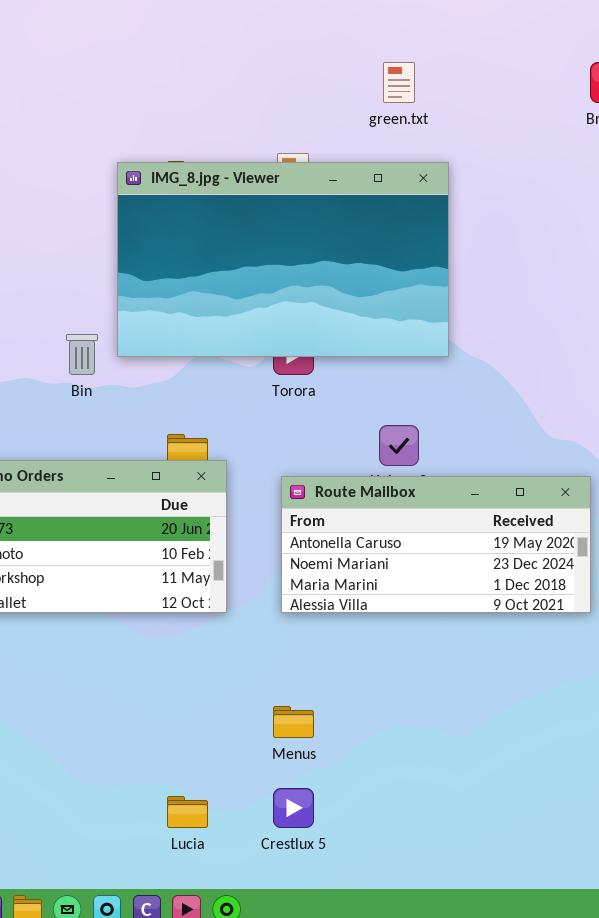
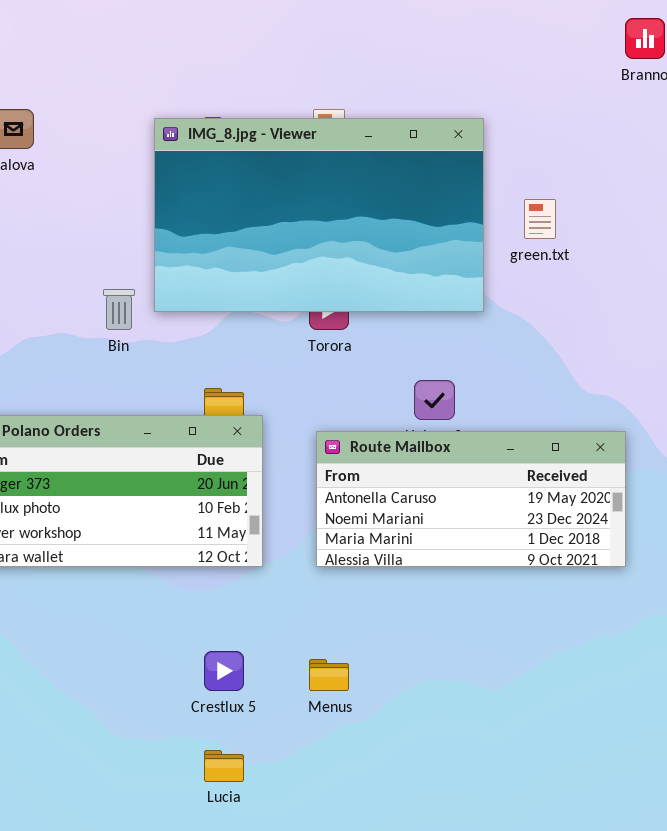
green.txt: [383,62,415,103] -> [524,199,556,239], moved
Crestlux 5: [273,788,314,828] -> [204,651,244,691], moved

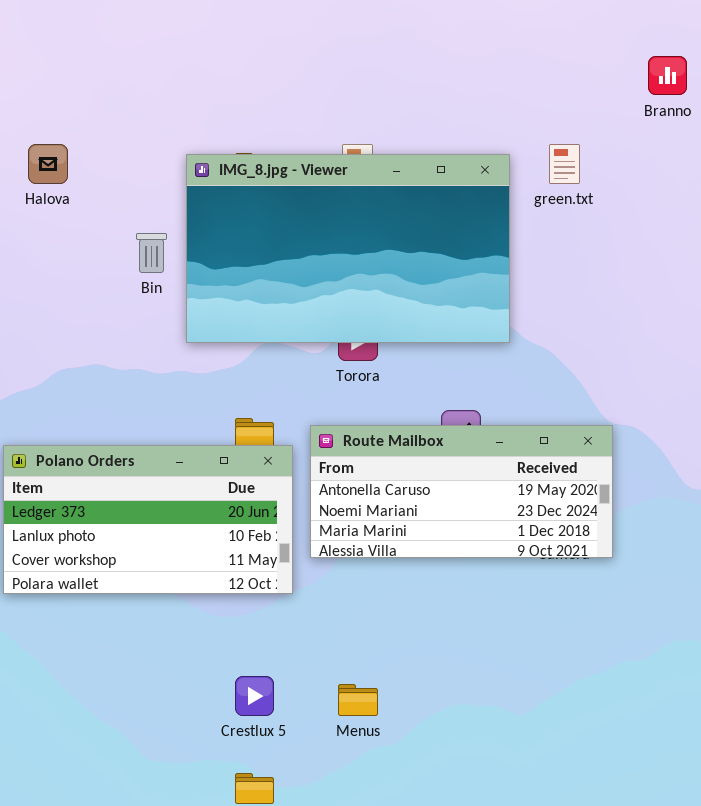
green.txt: [524,199,556,239] -> [549,144,580,184], moved
Bin: [103,289,135,330] -> [136,233,167,273], moved
Route Mailbox: [316,431,626,567] -> [310,425,613,558], moved

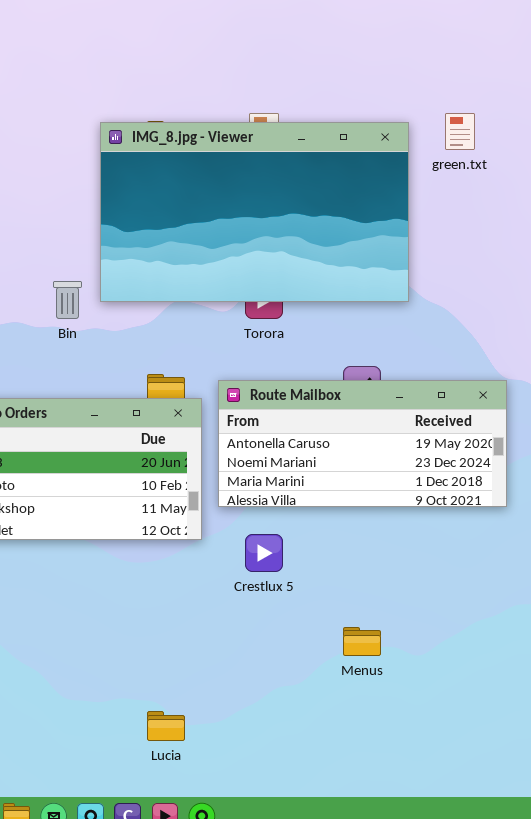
Bin: [136,233,167,273] -> [53,281,82,319], moved
Crestlux 5: [235,676,274,716] -> [245,534,283,572], moved
Menus: [338,684,378,716] -> [343,627,381,656], moved

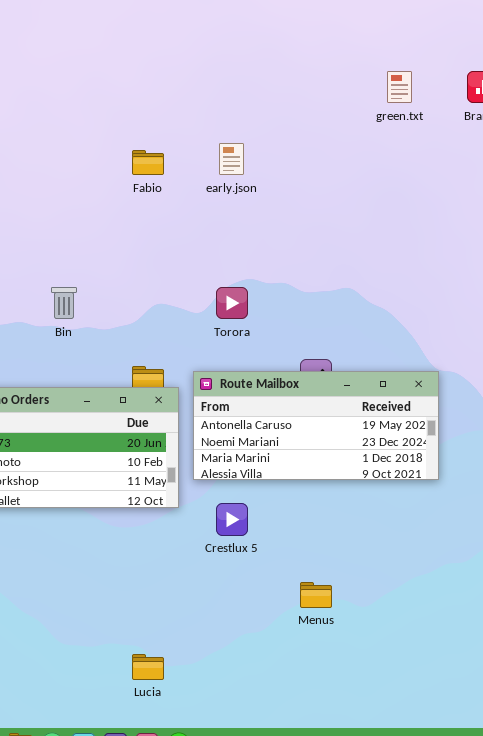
green.txt: [445,113,475,150] -> [387,71,412,103], moved
IMG_8.jpg - Viewer: [100,122,409,302] -> none, closed

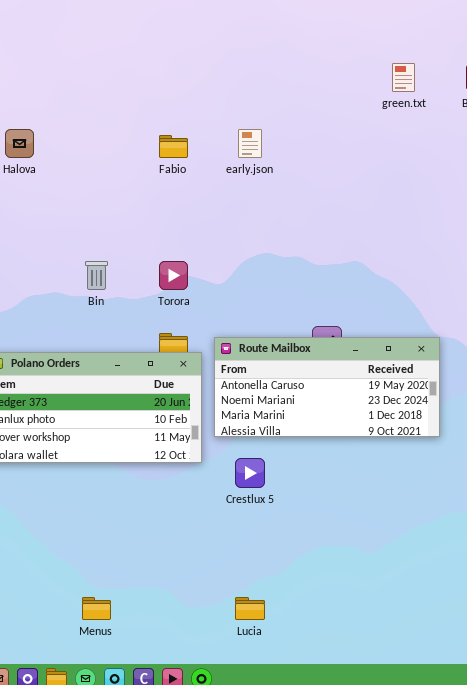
Torora: [216,287,248,319] -> [159,261,188,290], moved
Menus: [300,582,332,608] -> [82,597,111,620], moved
Lucia: [132,654,164,680] -> [235,597,265,620], moved

